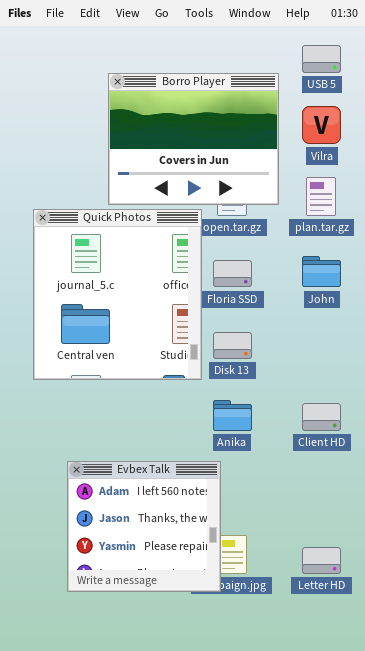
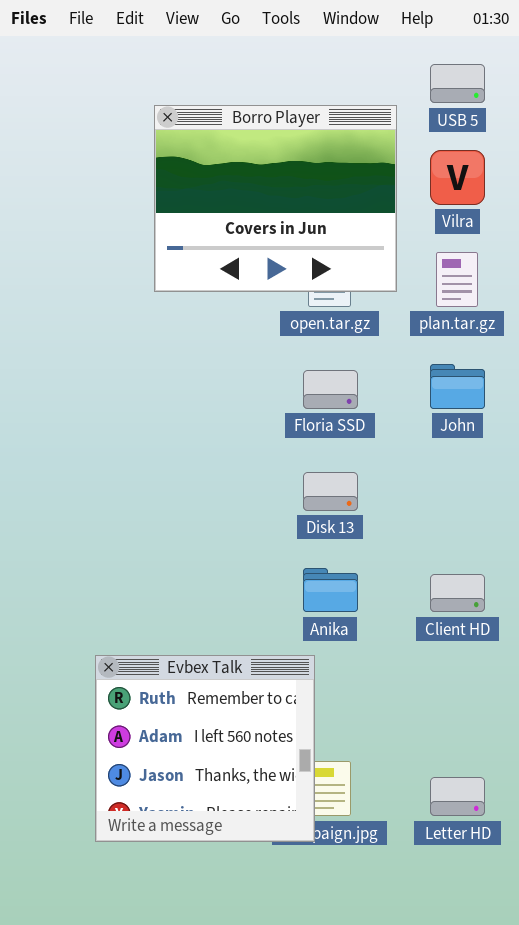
Quick Photos: [33,209,202,380] -> none, closed
Evbex Talk: [67,461,221,592] -> [95,655,315,842], scrolled up 1 row

